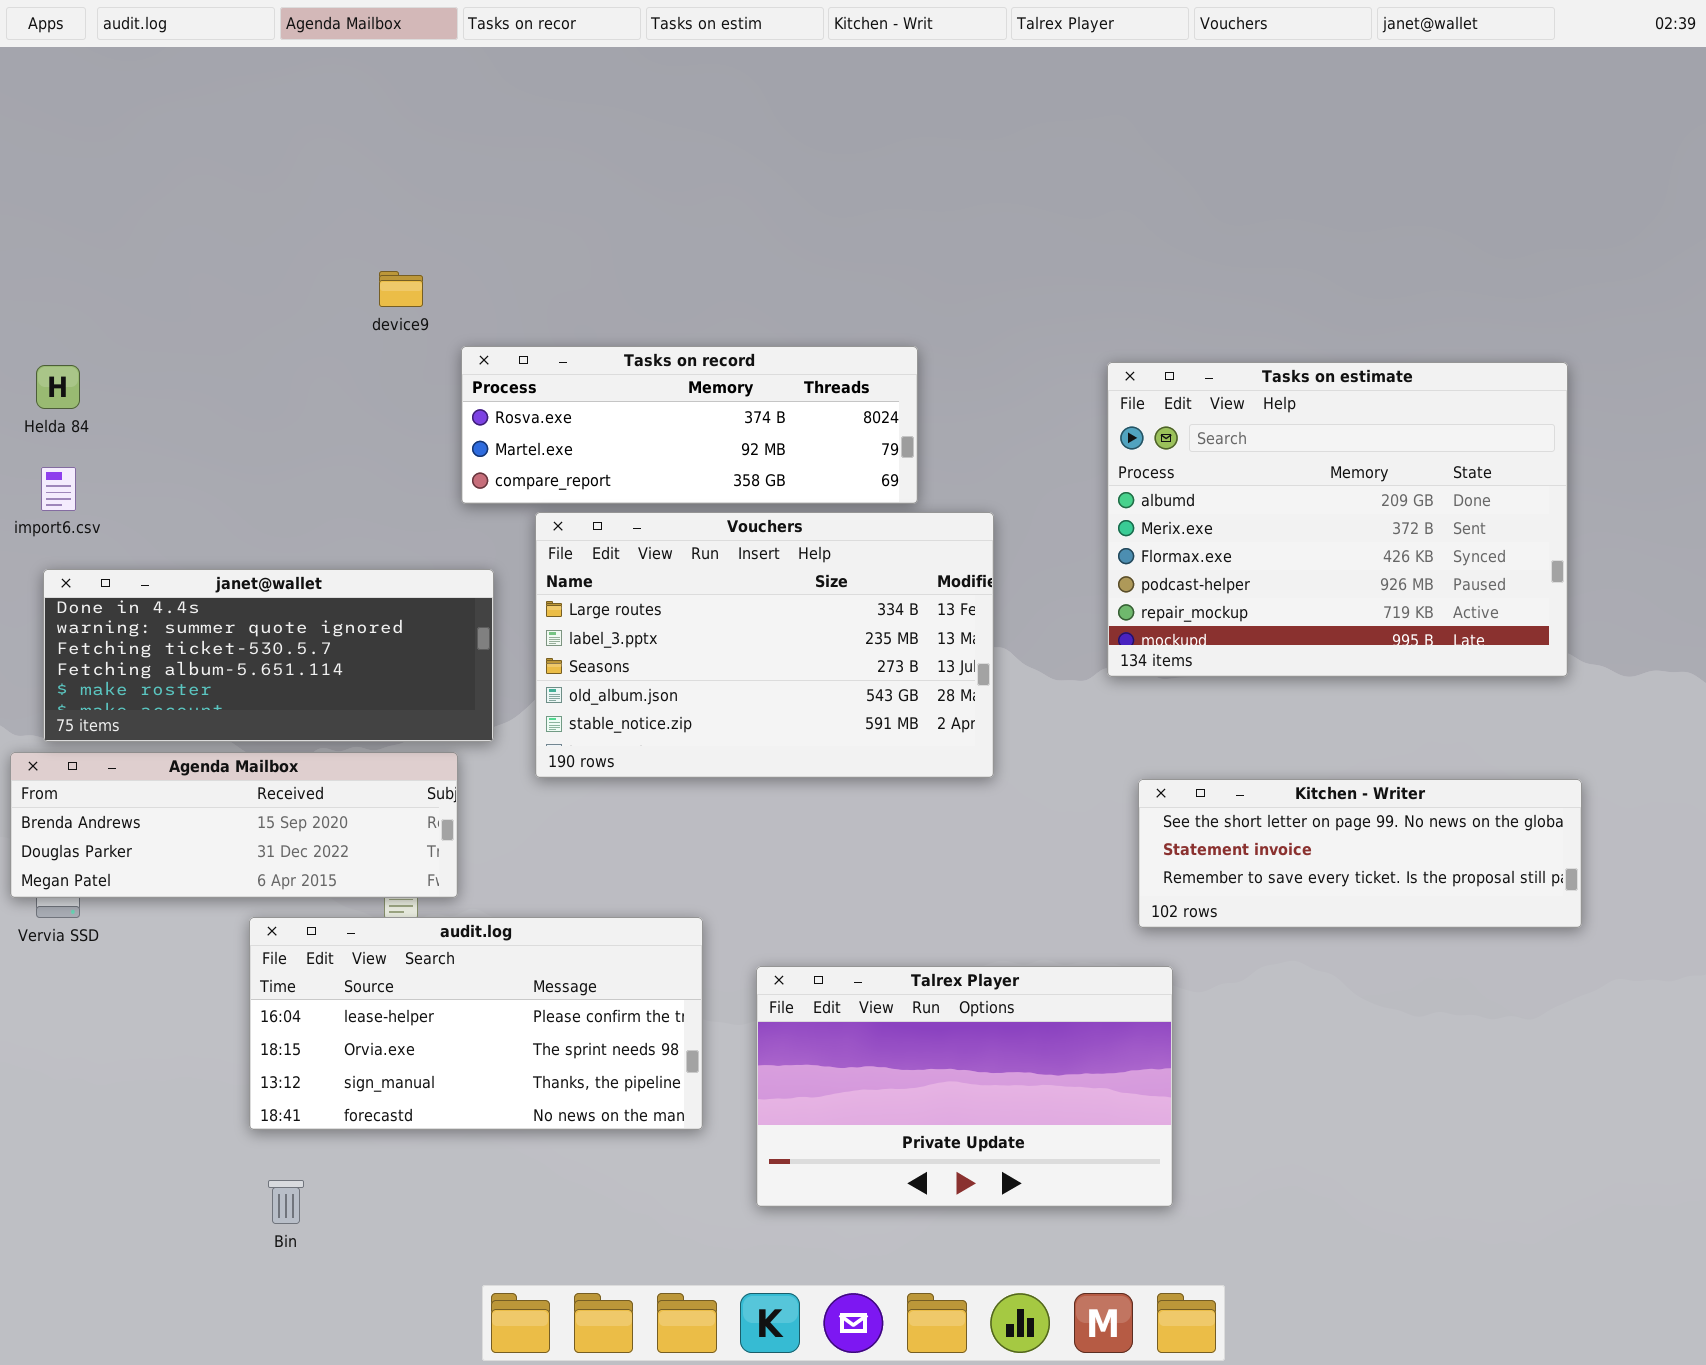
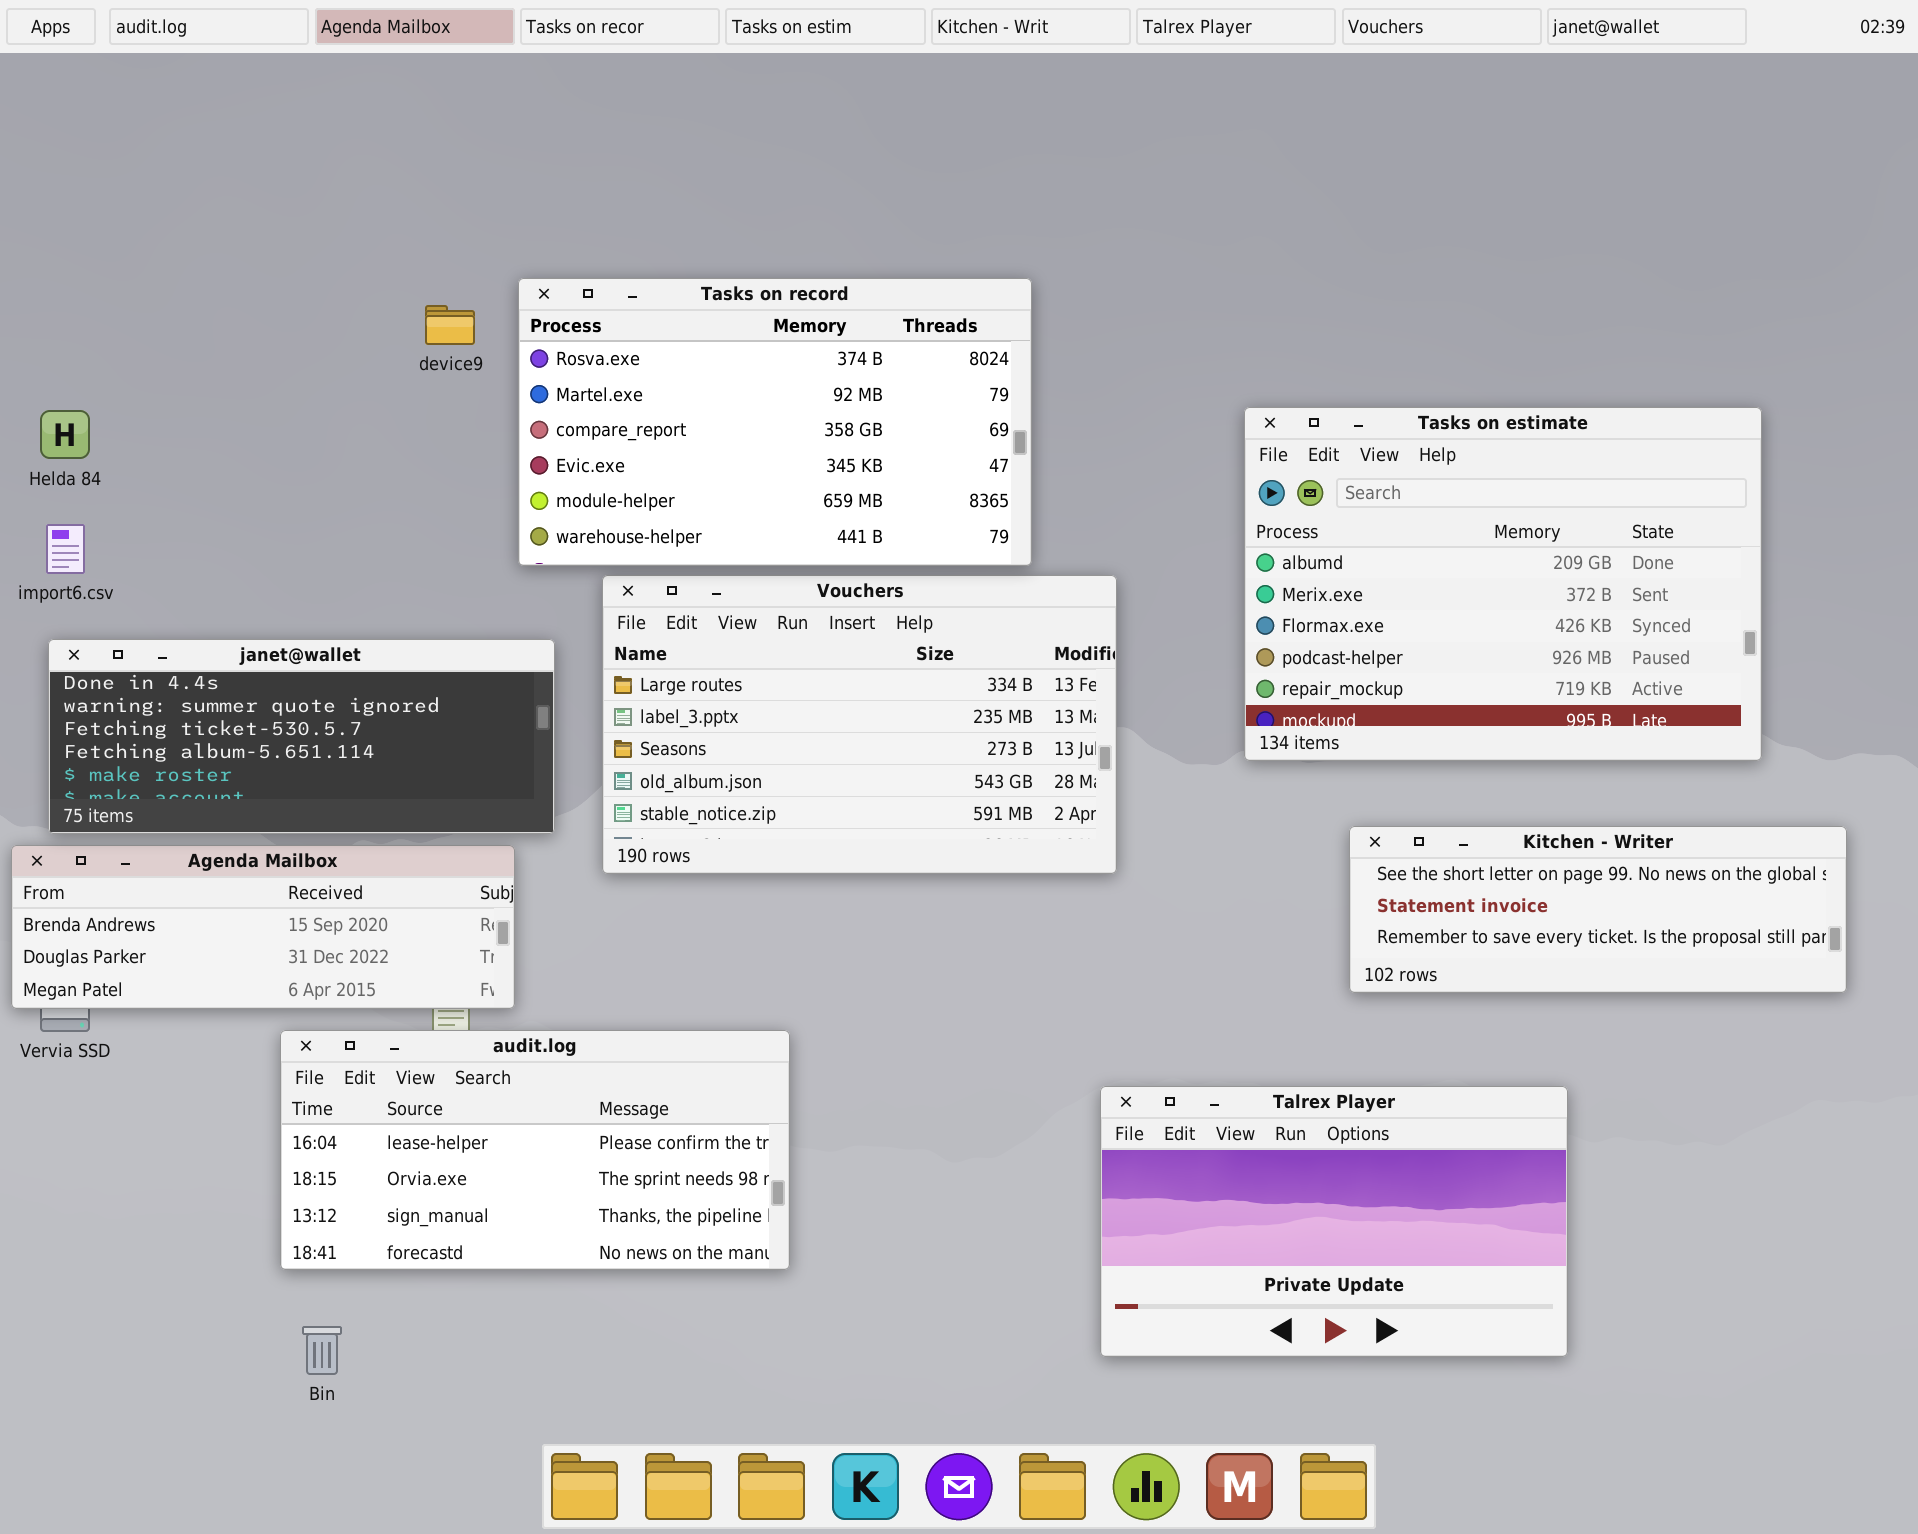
Tasks on record: [461,346,918,504] -> [518,278,1032,566], resized
Kitchen - Writer: [1138,779,1582,928] -> [1349,826,1847,993], moved
Talrex Player: [756,966,1173,1207] -> [1100,1086,1568,1357], moved

